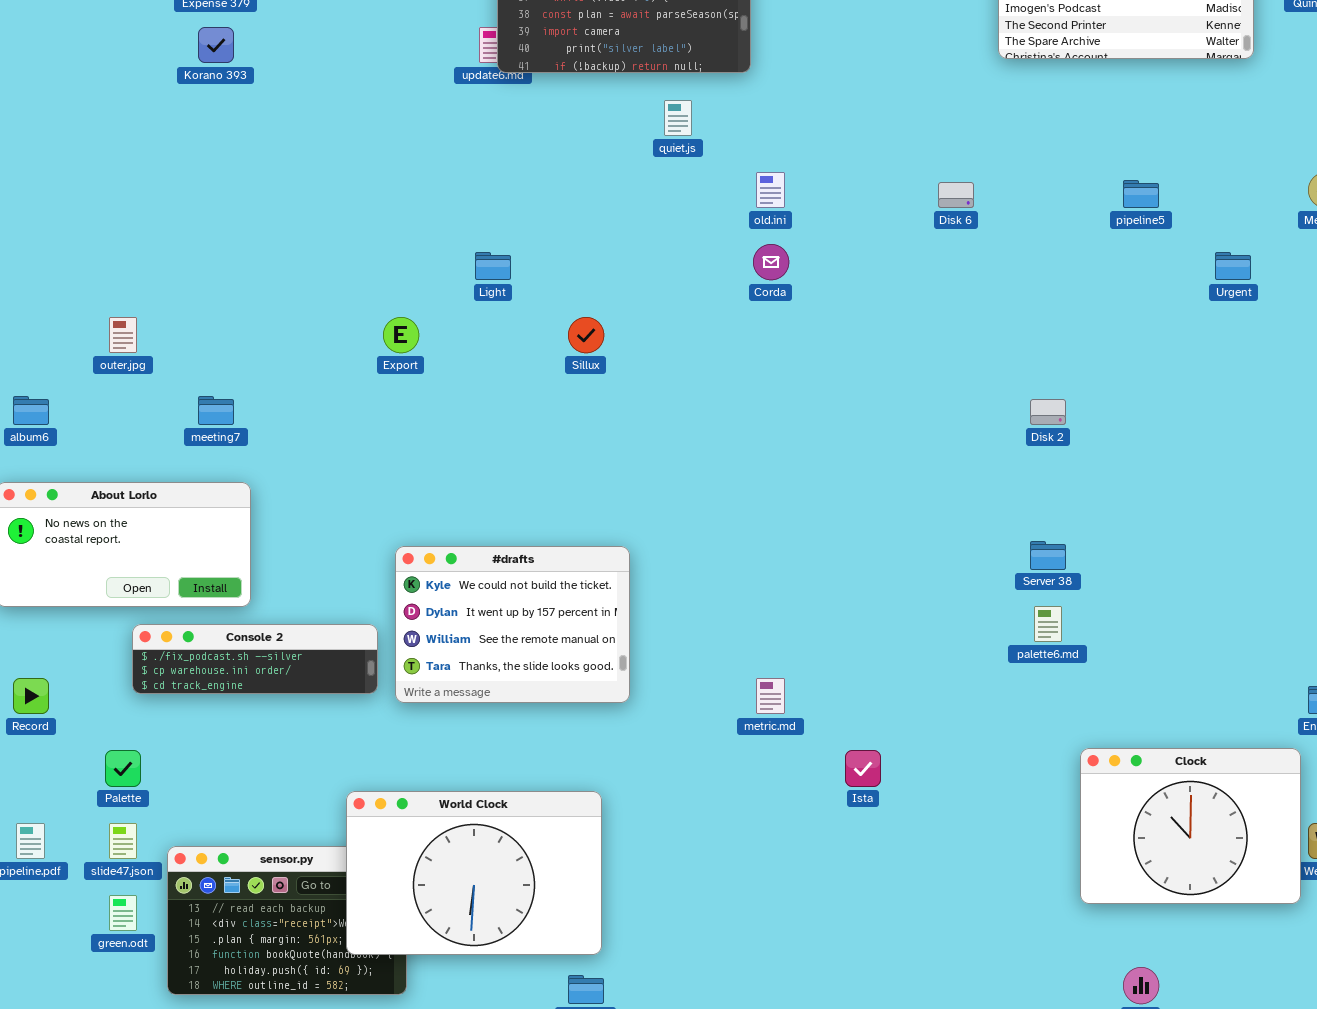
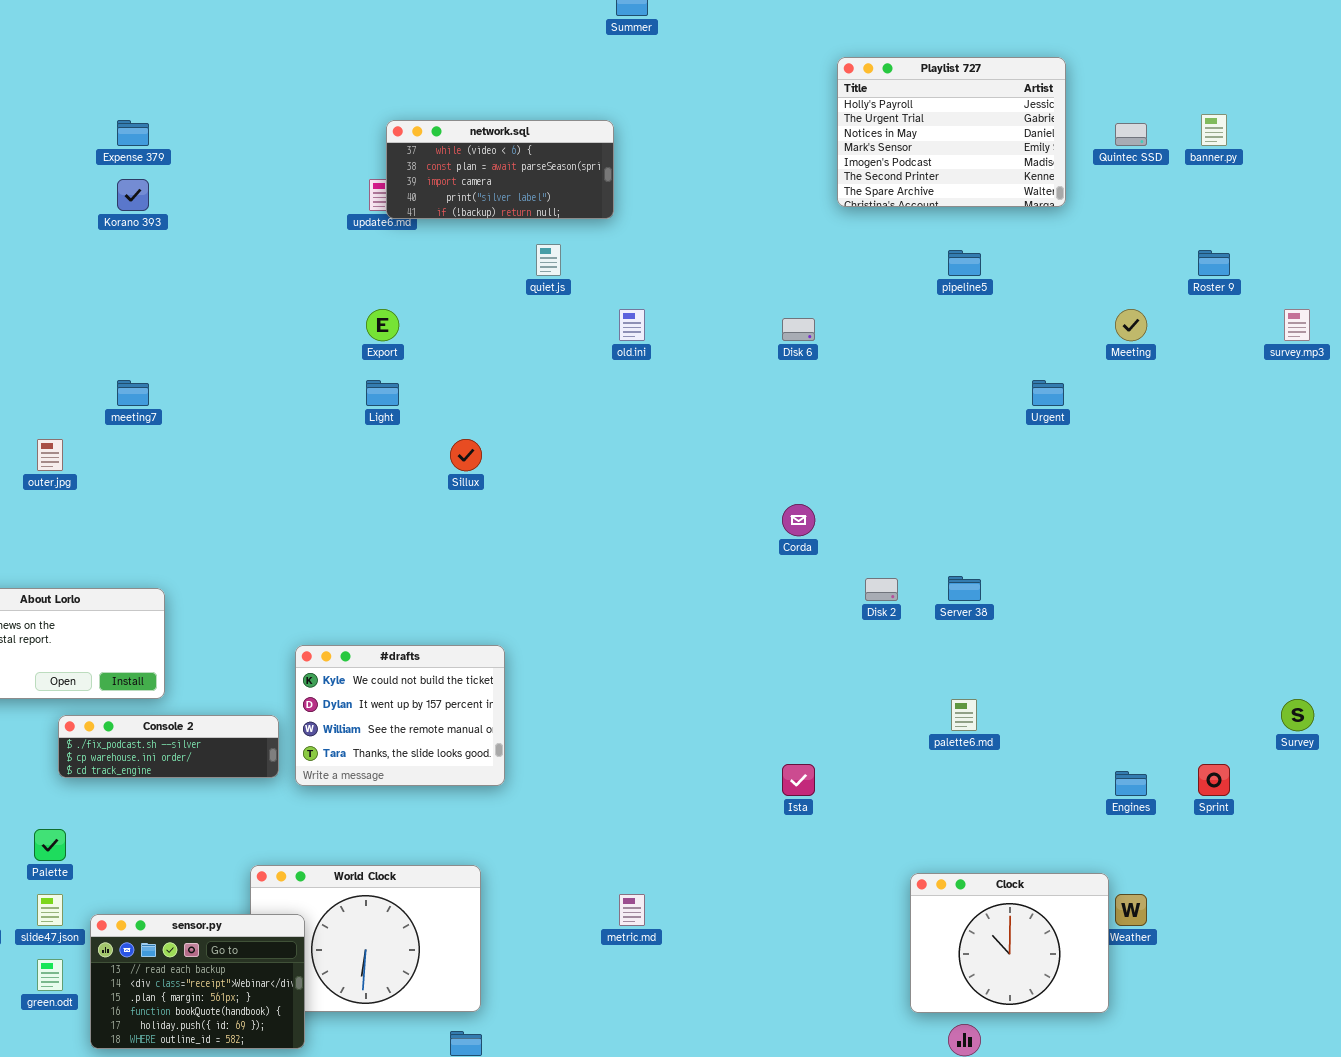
pipeline5: [1123,180,1159,208] -> [948,250,981,276], moved
Corda: [753,244,789,280] -> [782,504,815,536], moved
Export: [383,317,419,353] -> [366,309,399,341], moved
meeting7: [198,396,234,425] -> [117,380,149,406], moved
Disk 2: [1030,399,1066,425] -> [865,578,898,601], moved
Server 38: [1030,541,1066,570] -> [948,576,981,601], moved
palette6.md: [1034,606,1062,642] -> [951,699,977,731], moved
metric.md: [756,678,785,714] -> [619,894,645,926], moved
Clock: [1080,748,1301,904] -> [910,873,1109,1013], moved
Ista: [845,750,881,787] -> [782,764,815,796], moved
sensor.py: [167,846,407,995] -> [90,914,305,1049], raised

